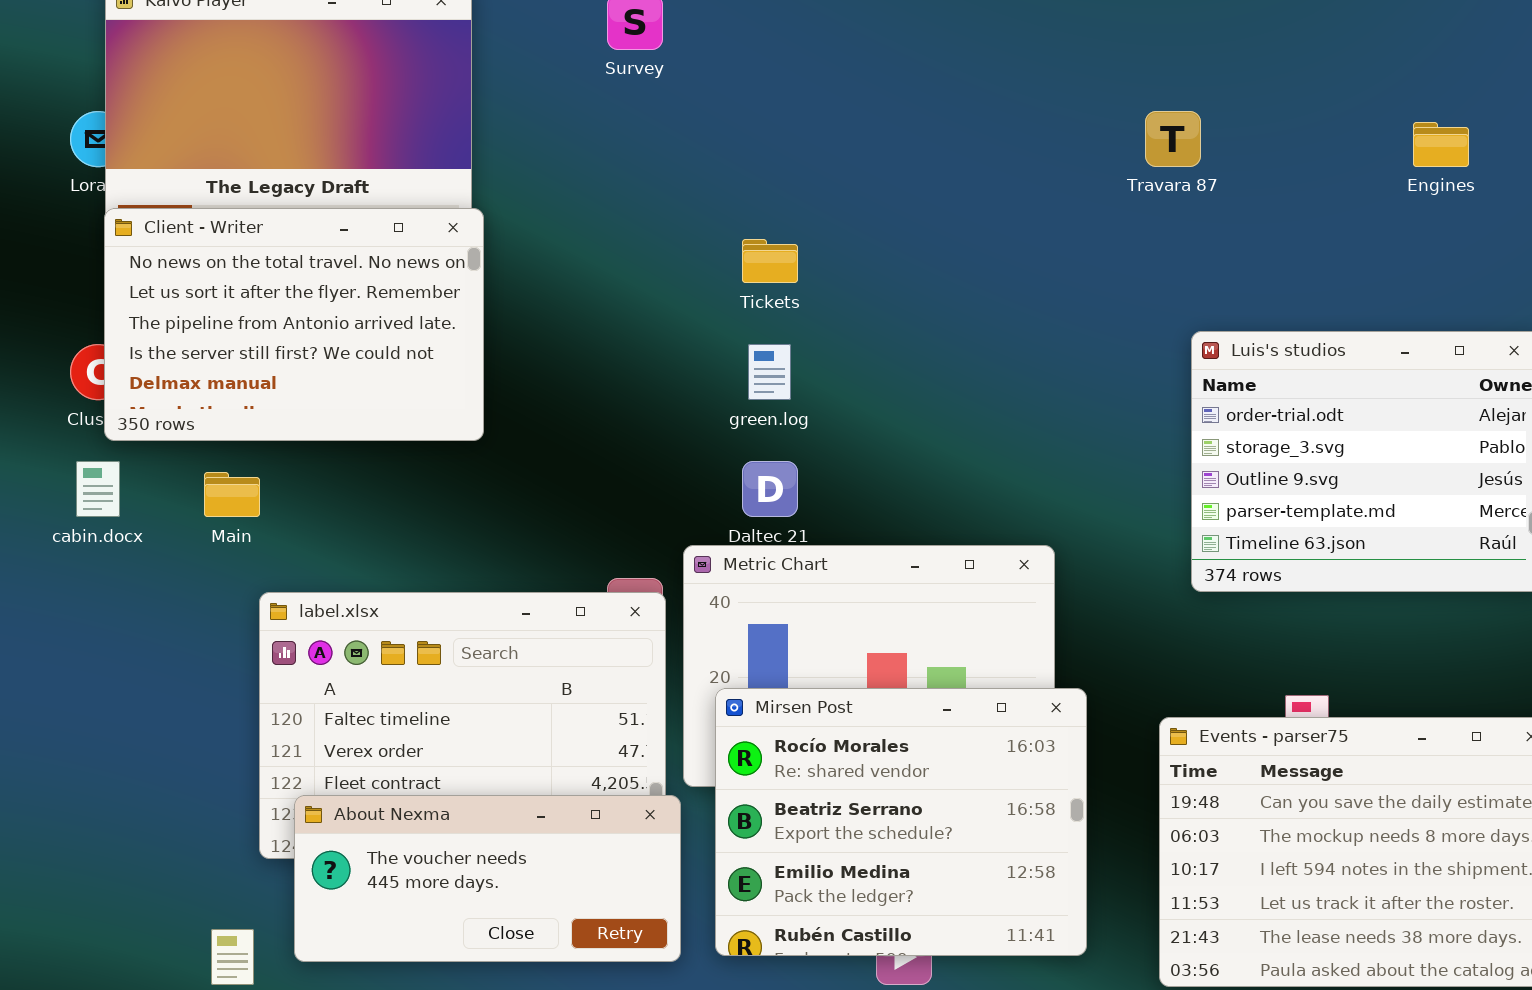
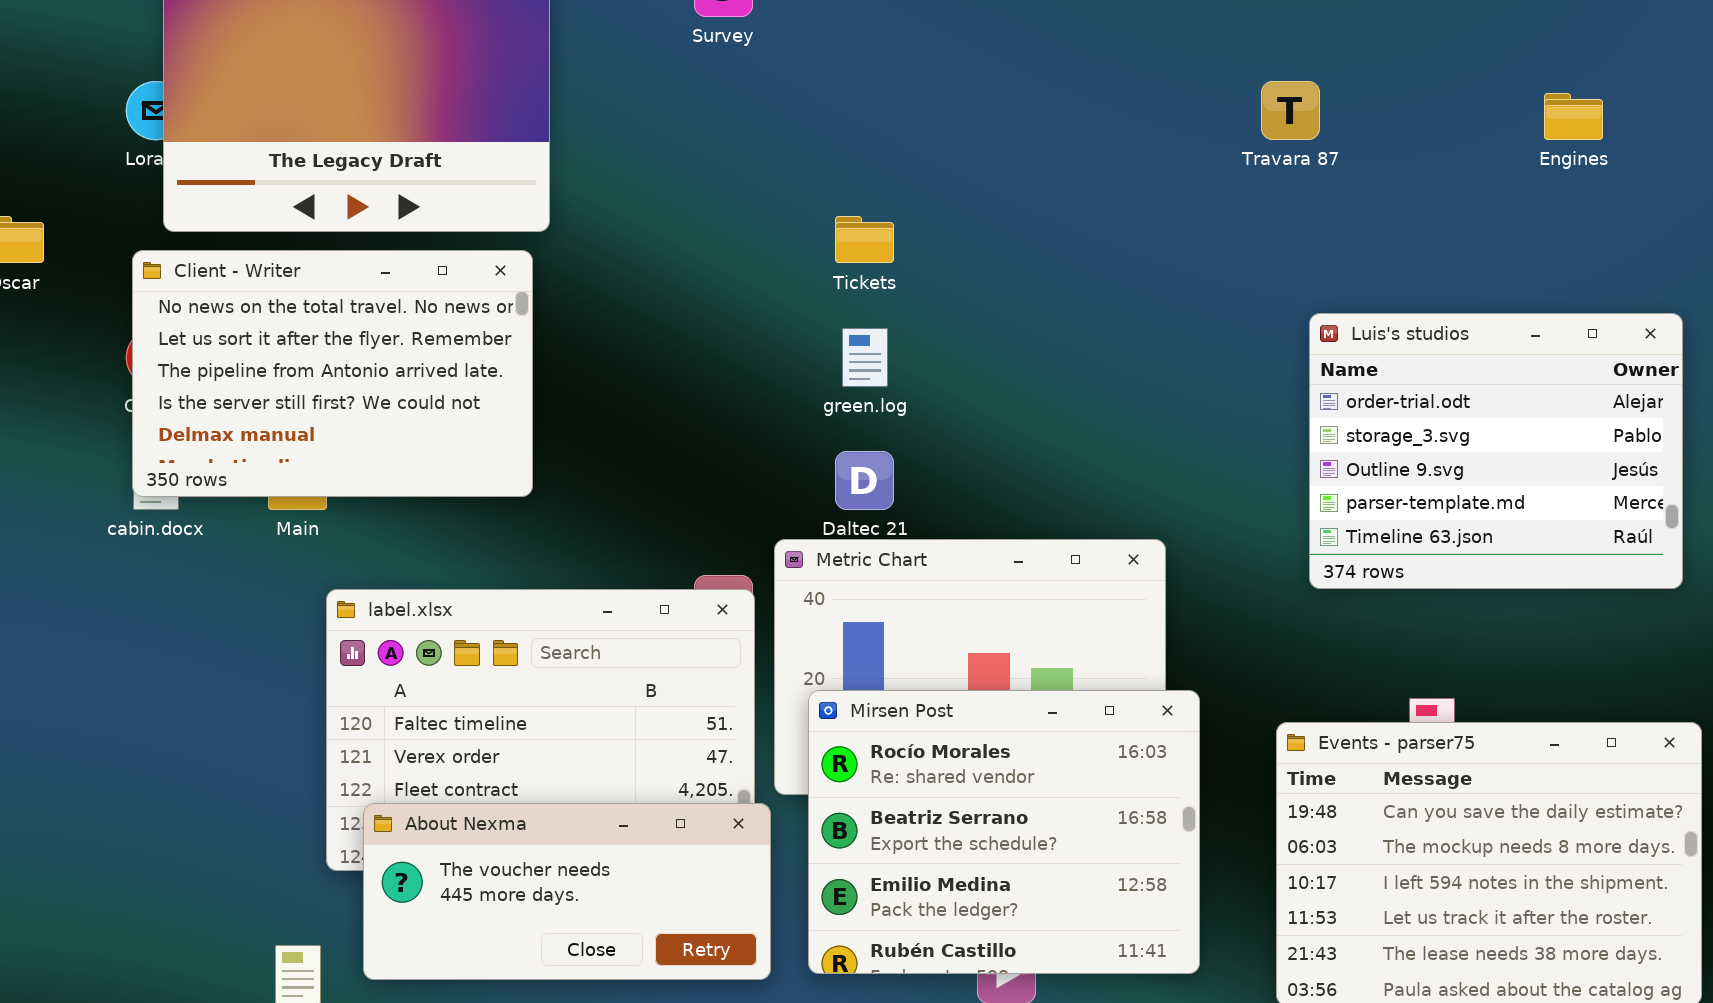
Client - Writer: [104,208,484,441] -> [132,250,533,497], moved

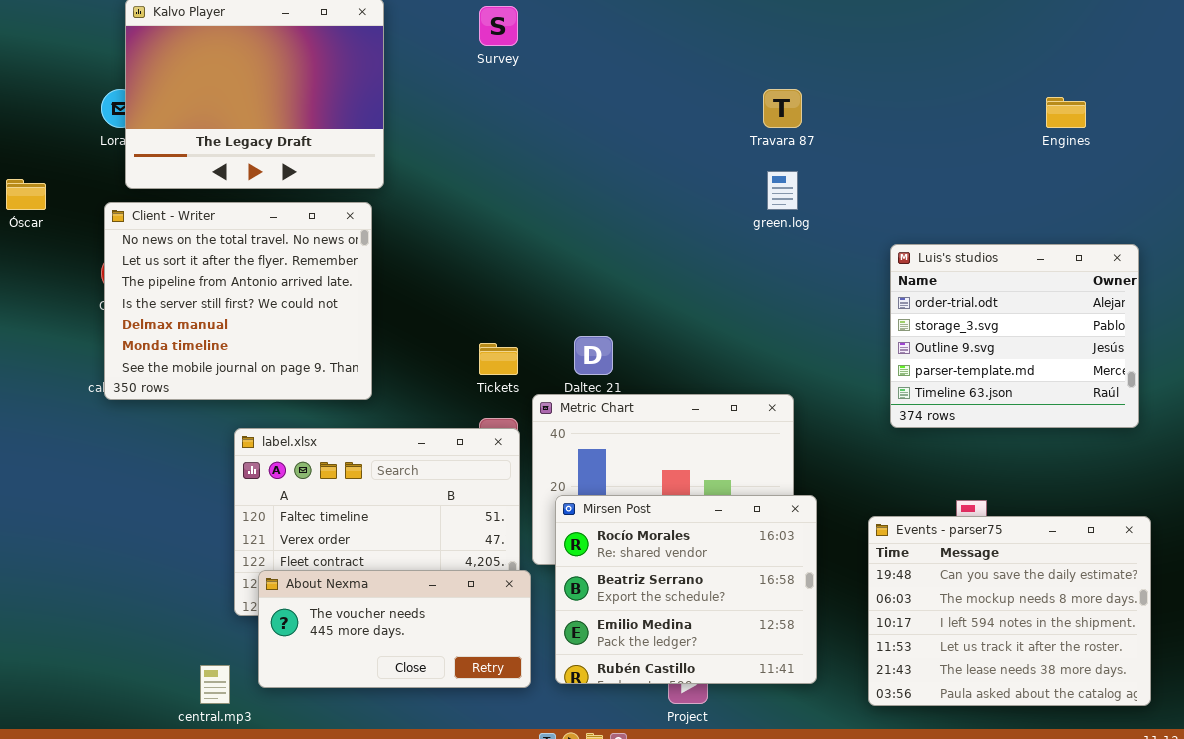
Travara 87: [1261,81,1320,140] -> [763,89,802,128], moved
Tickets: [835,216,894,263] -> [479,343,518,375], moved
Client - Writer: [132,250,533,497] -> [104,202,372,400], resized
green.log: [842,328,888,387] -> [767,171,798,210], moved

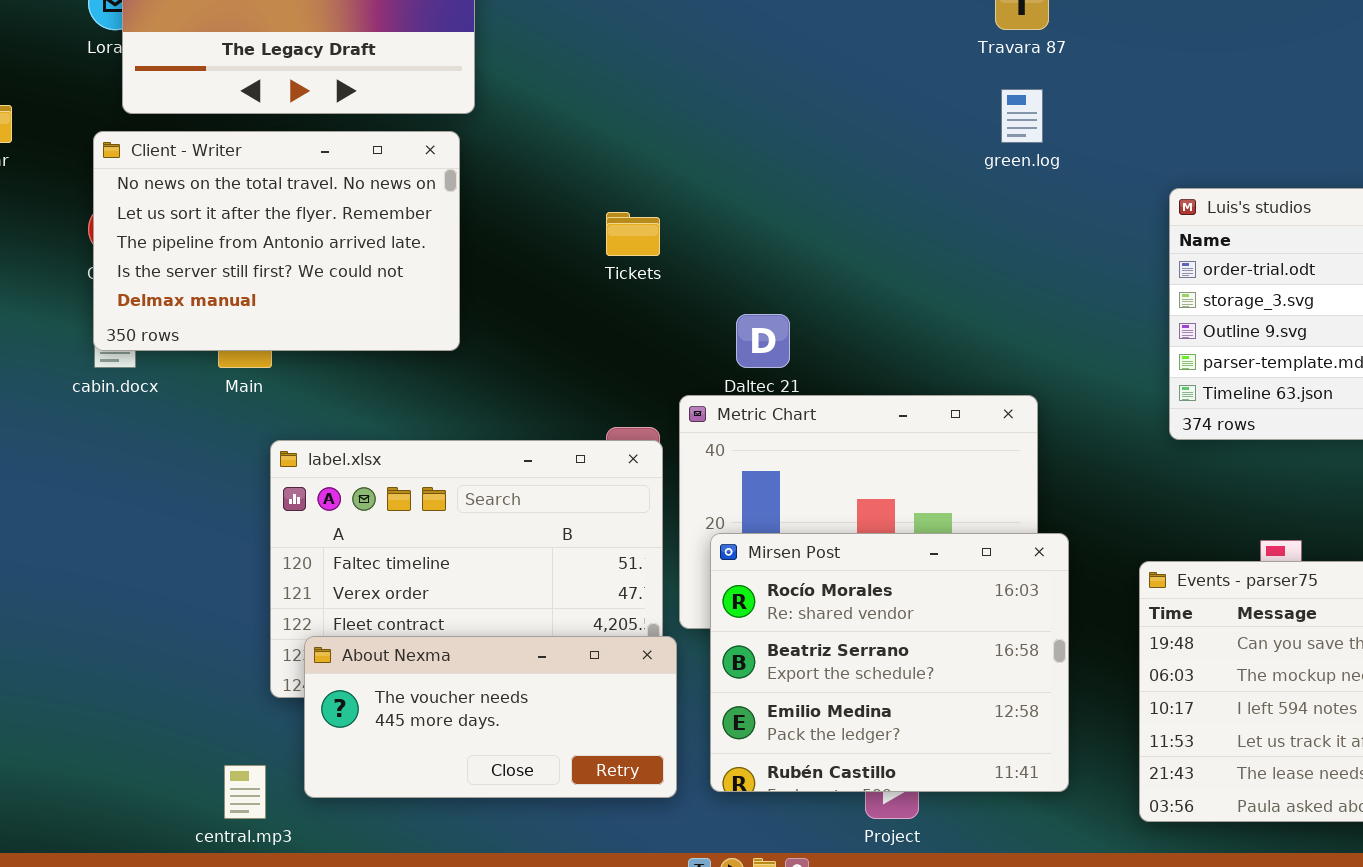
Client - Writer: [104,202,372,400] -> [93,131,460,351], resized
Tickets: [479,343,518,375] -> [606,212,660,256], moved

